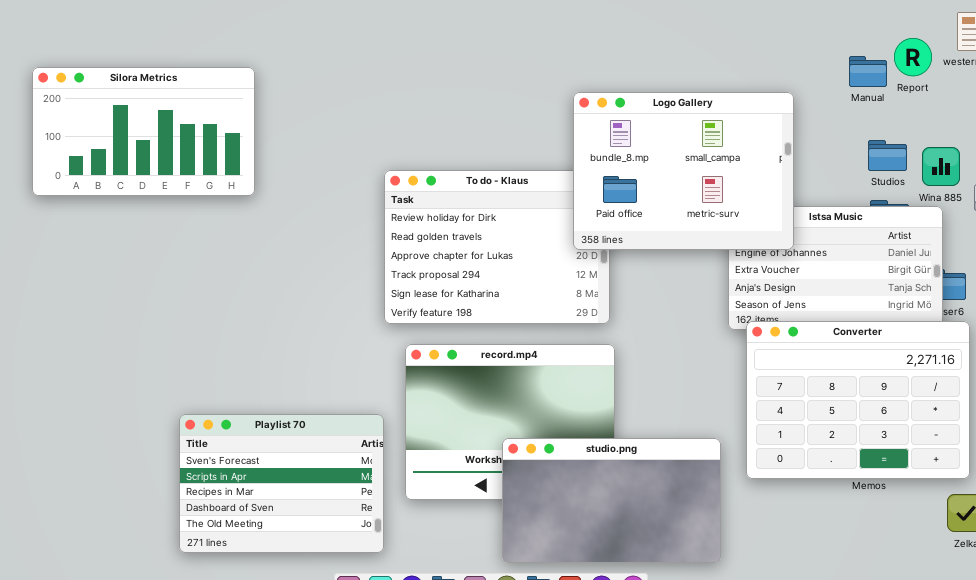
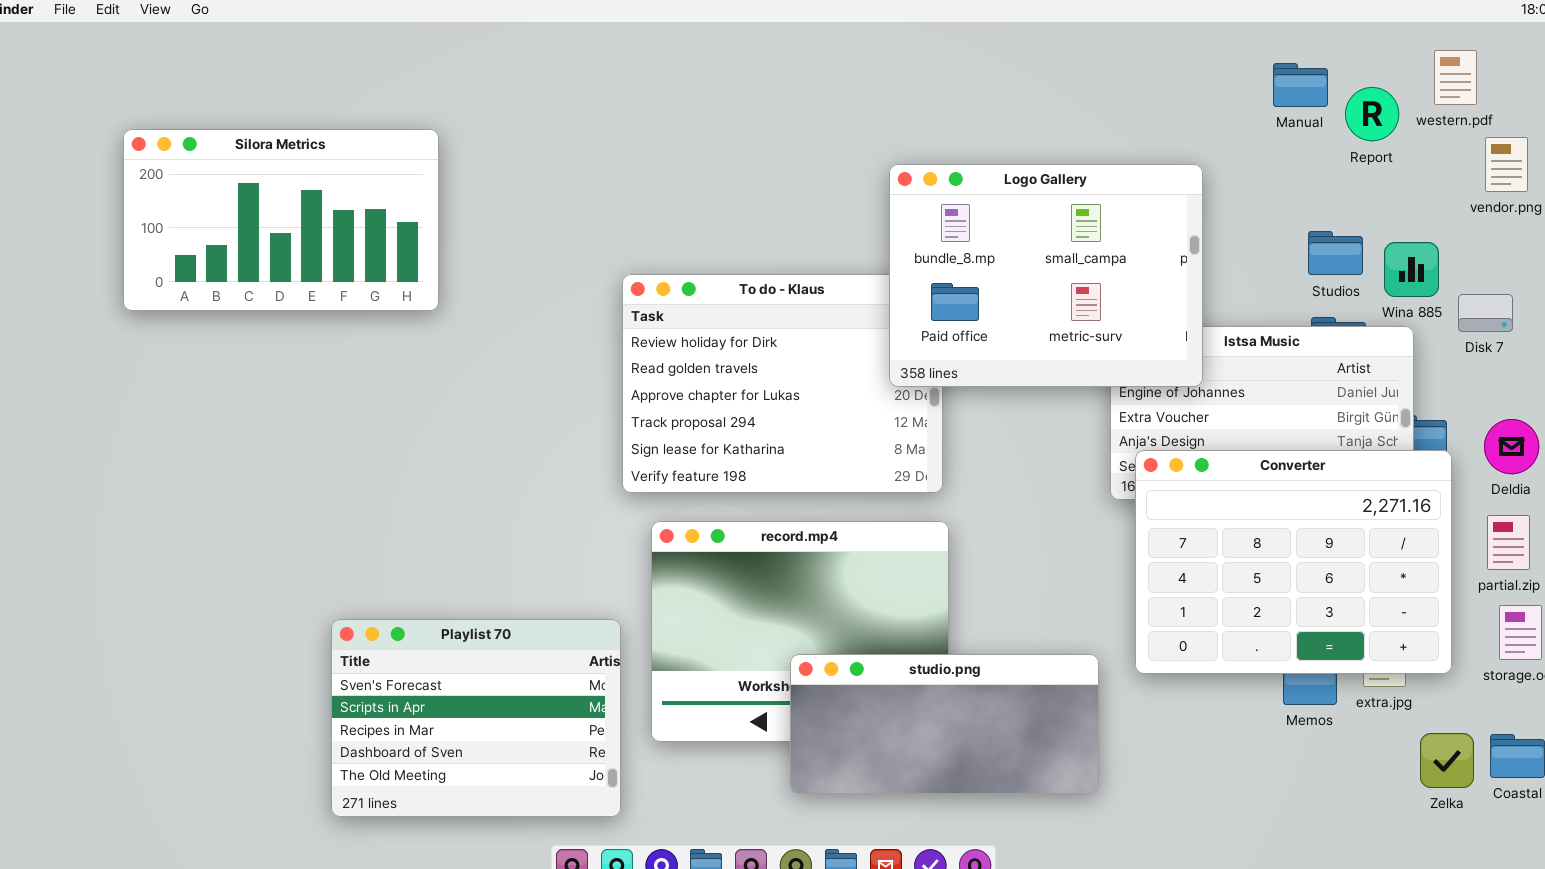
Manual: [849,56,887,87] -> [1273,63,1328,107], moved
Converter: [746,321,970,479] -> [1135,450,1452,674], moved
studio.png: [502,438,721,563] -> [790,654,1099,794], resized

